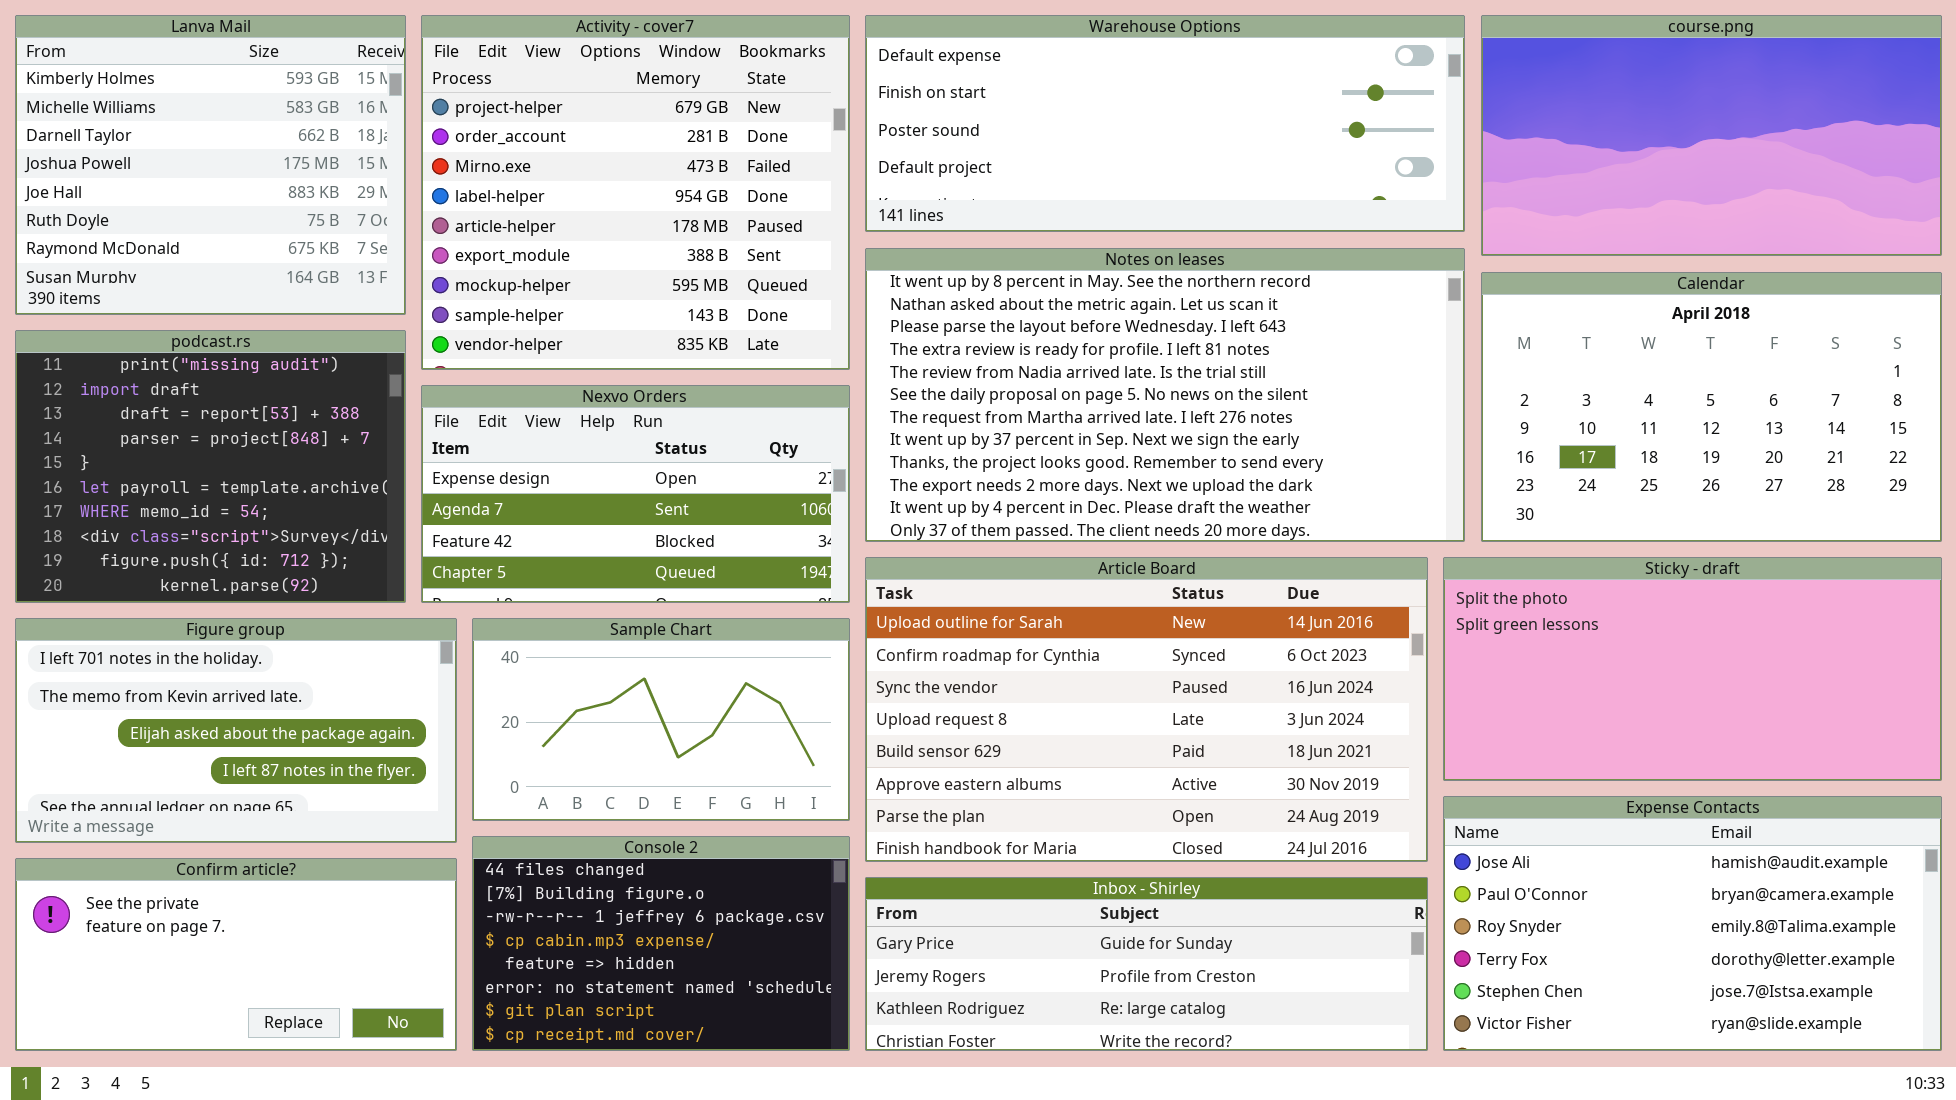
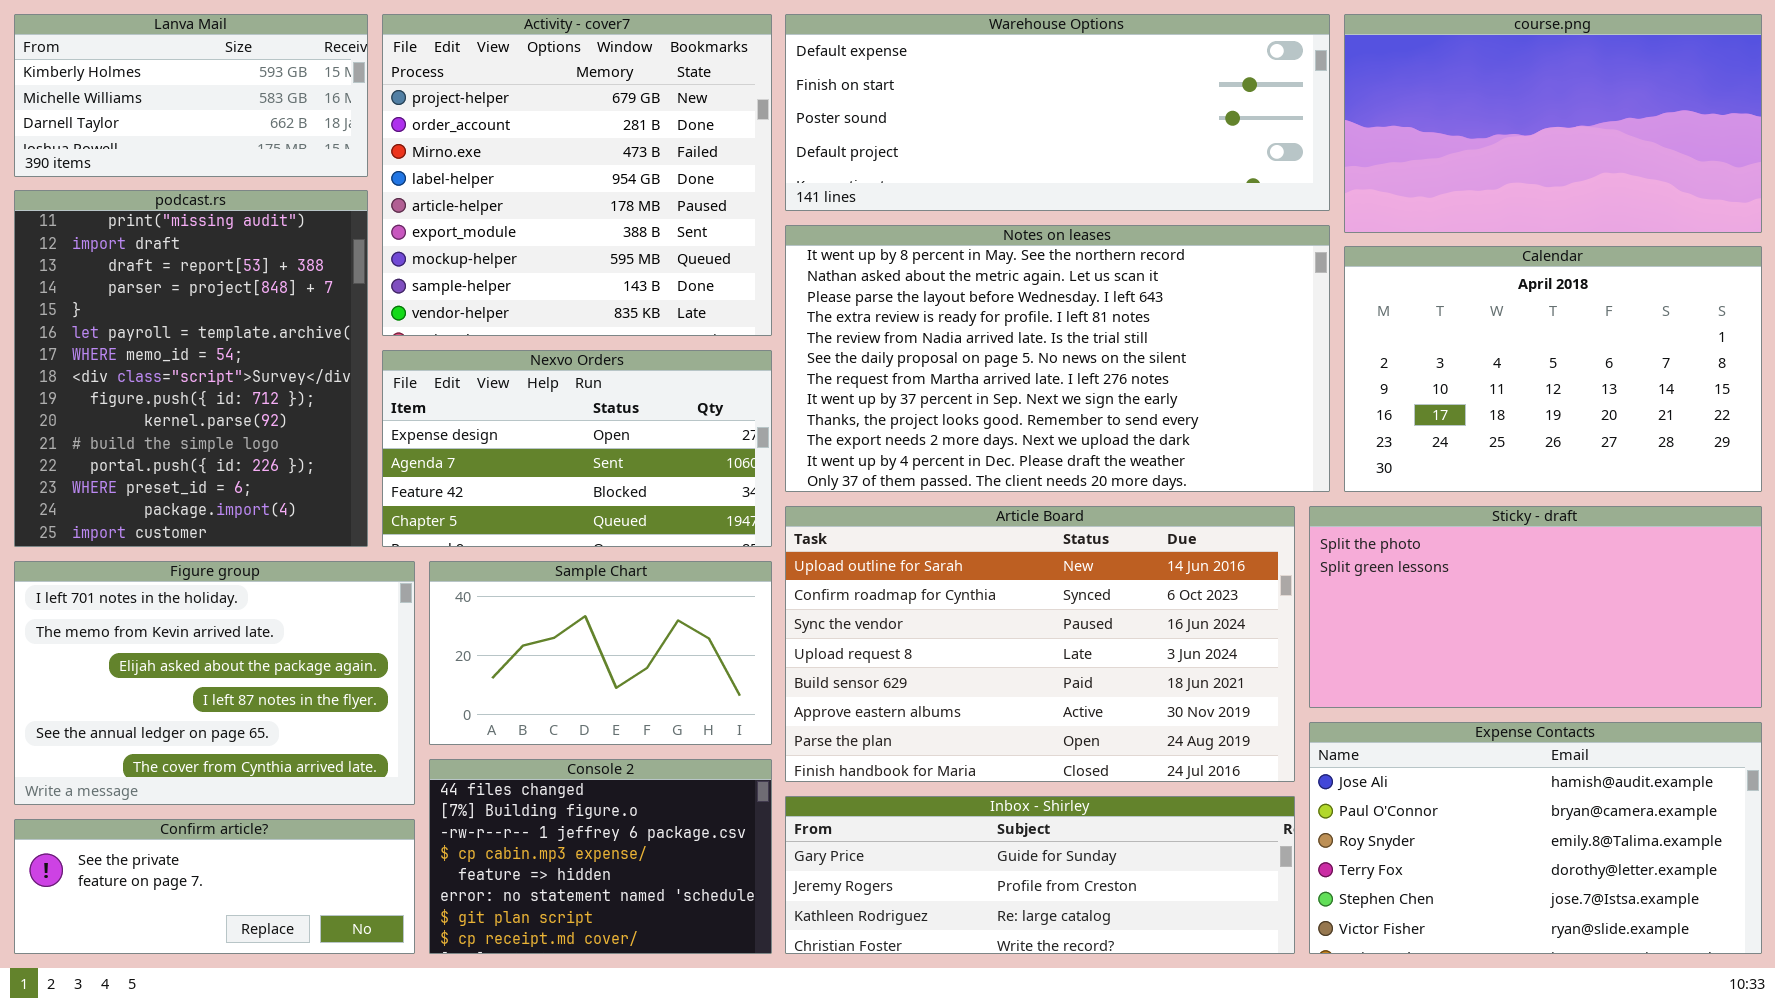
Lanva Mail: [15,15,406,315] -> [14,14,368,177], resized
podcast.rs: [15,330,406,603] -> [14,190,368,547], resized
Figure group: [15,618,457,843] -> [14,561,415,805], resized
Confirm article?: [15,858,457,1051] -> [14,819,415,954], resized

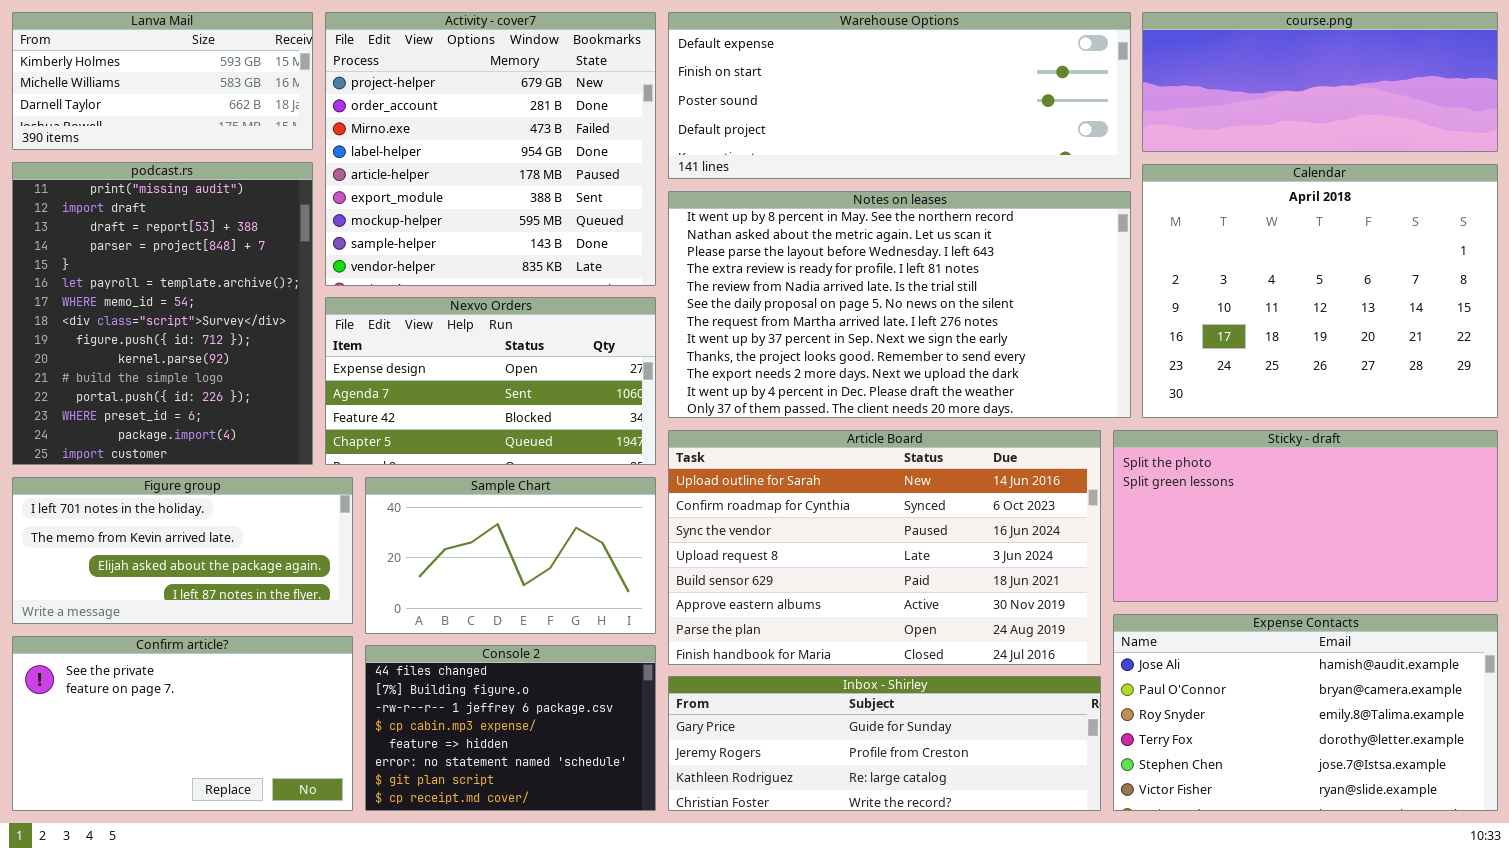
course.png: [1344,14,1762,233] -> [1142,12,1498,152], resized
Calendar: [1344,246,1762,492] -> [1142,164,1498,418], resized
Figure group: [14,561,415,805] -> [12,477,353,624], resized
Confirm article?: [14,819,415,954] -> [12,636,353,811], resized

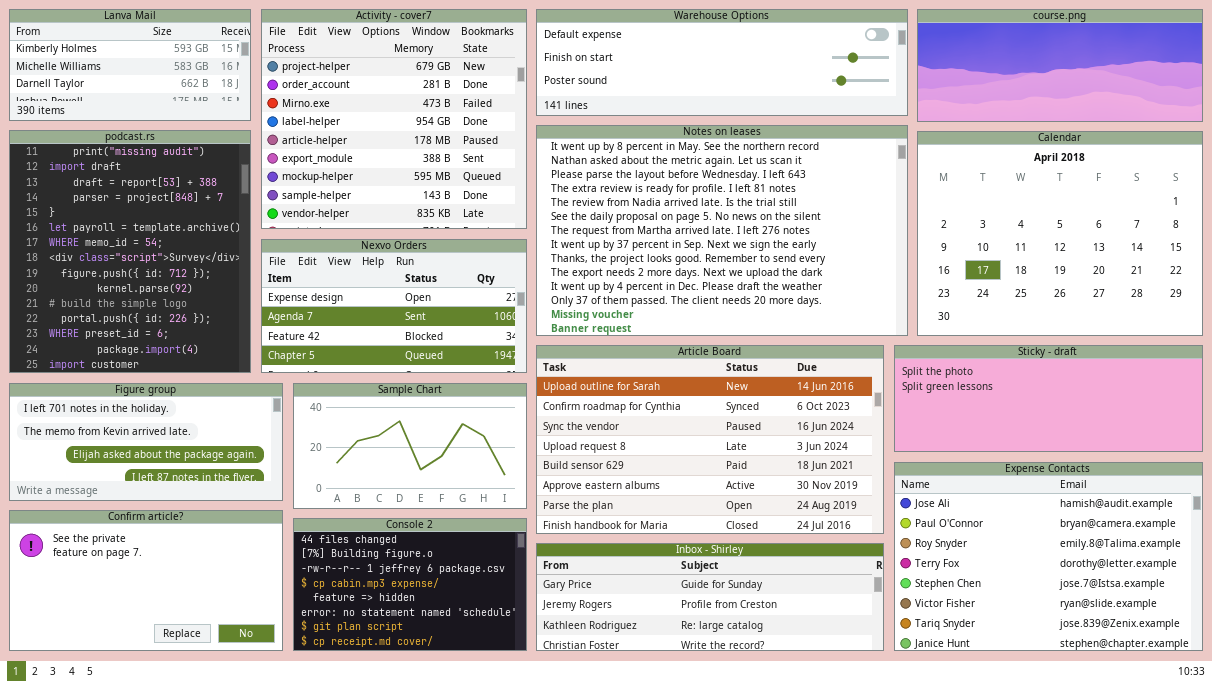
Warehouse Options: [668,12,1131,179] -> [536,9,908,116], resized
Notes on leases: [668,191,1131,418] -> [536,125,908,336], resized
Sticky - draft: [1113,430,1498,602] -> [894,345,1203,452], resized
Expense Contacts: [1113,614,1498,811] -> [894,462,1203,651], resized

